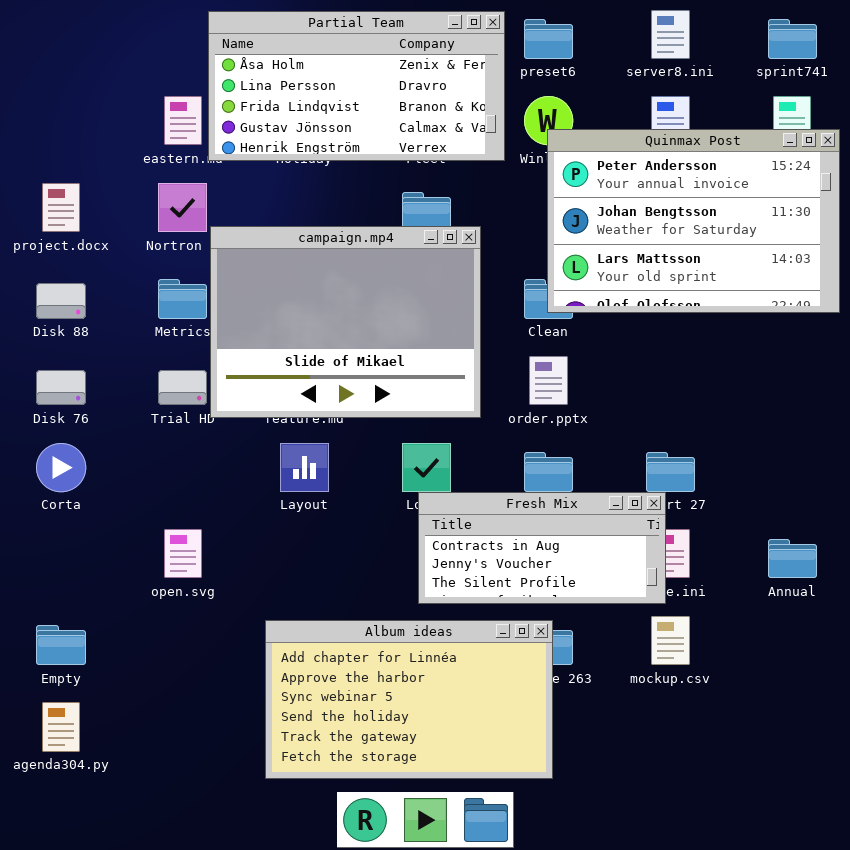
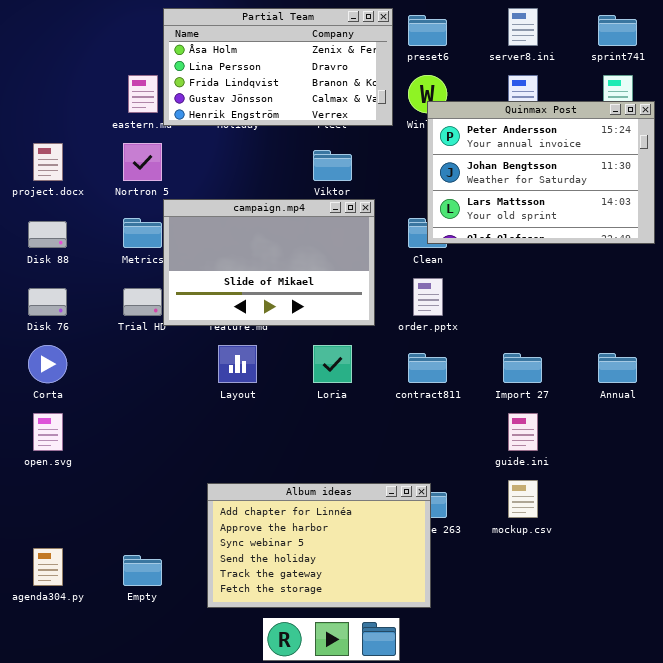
campaign.mp4: [210,226,481,418] -> [163,199,375,326], resized
Fresh Mix: [418,492,666,604] -> none, closed
open.svg: [164,529,202,578] -> [33,413,63,451], moved
Annual: [768,539,817,578] -> [598,353,637,383], moved
Empty: [36,625,86,665] -> [123,555,162,586], moved

